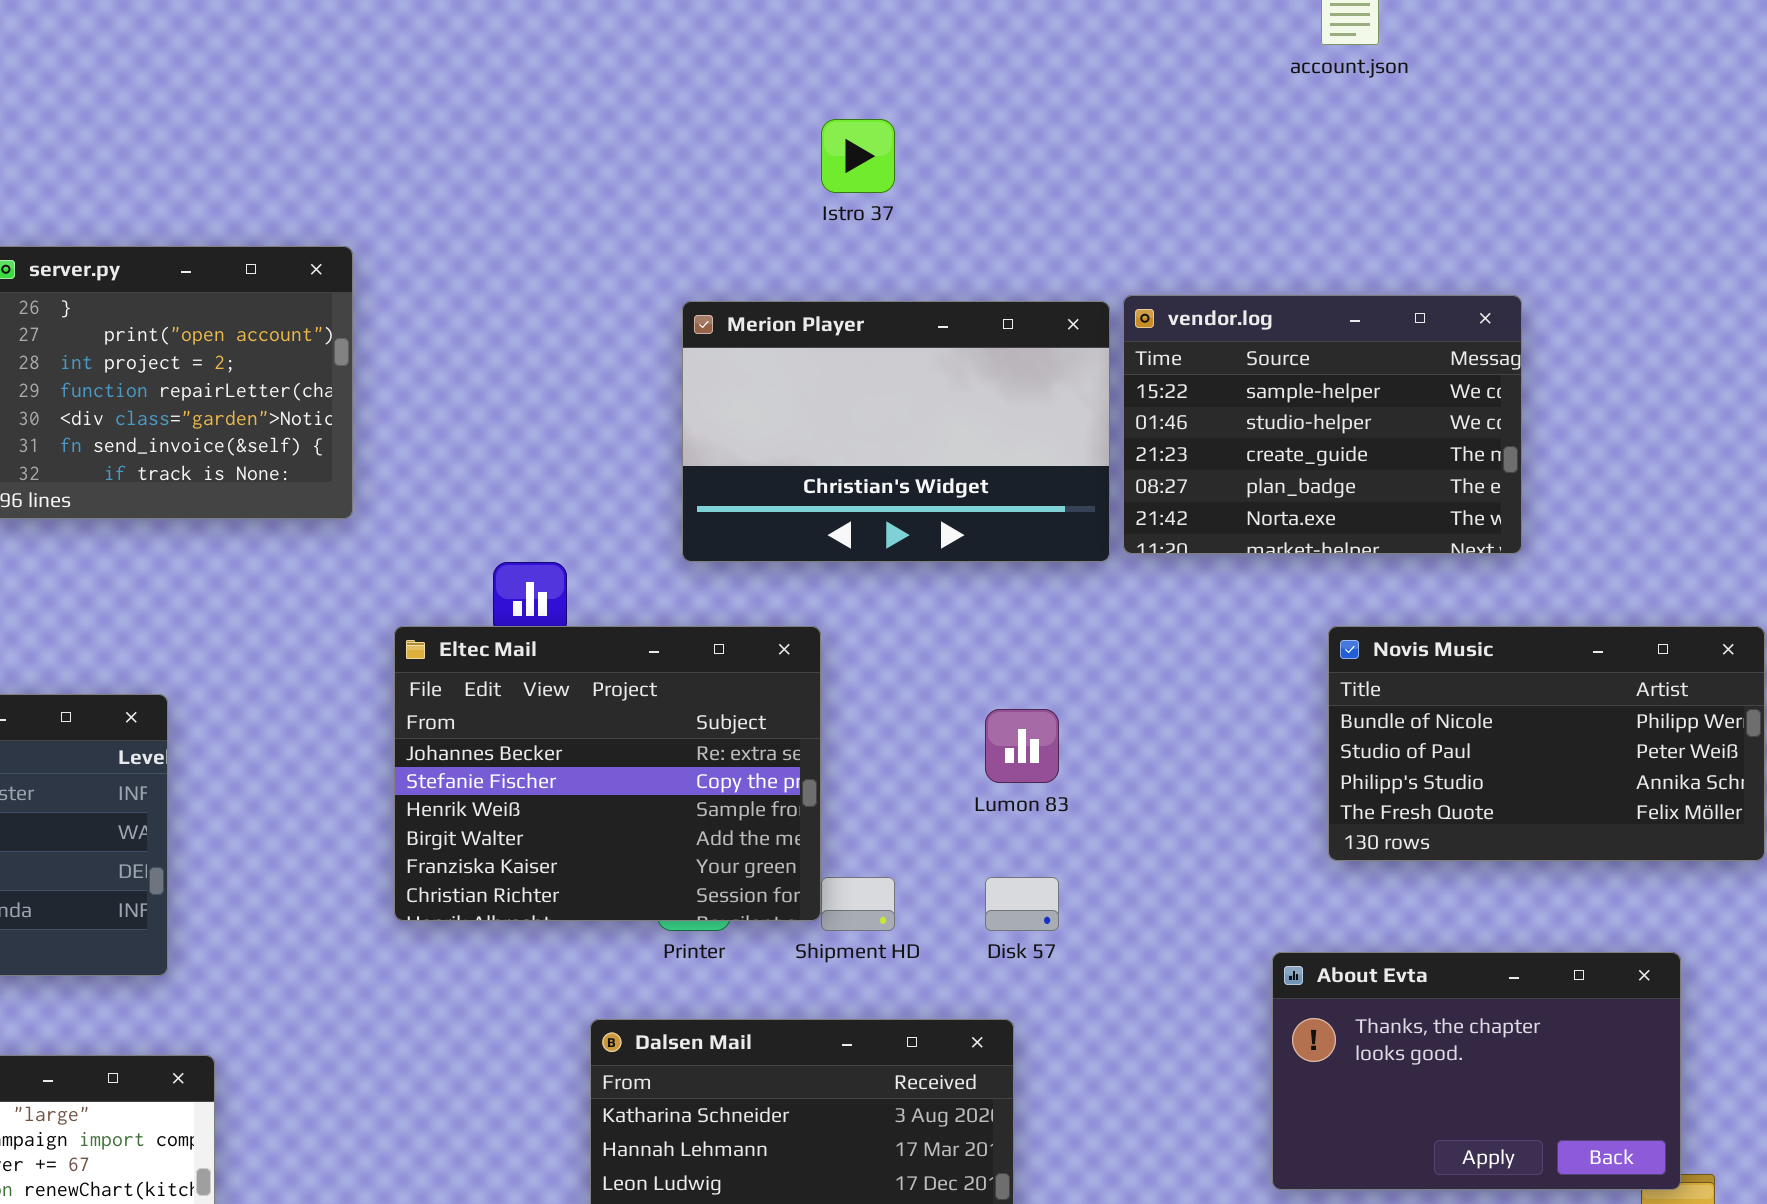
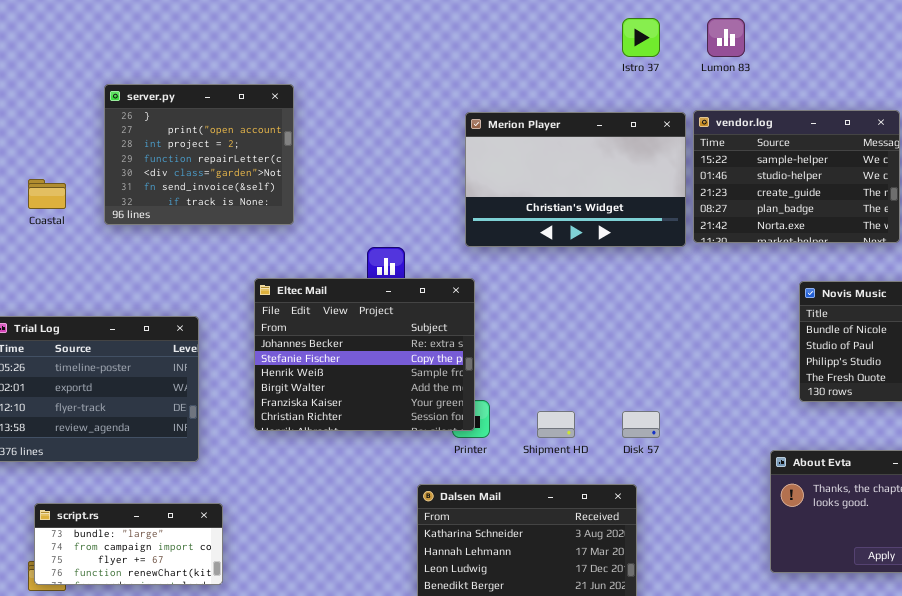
Istro 37: [821,119,895,193] -> [622,18,660,57], moved
Eltec Mail: [394,626,821,921] -> [254,278,475,431], moved
Lumon 83: [985,709,1059,783] -> [707,18,745,57], moved

